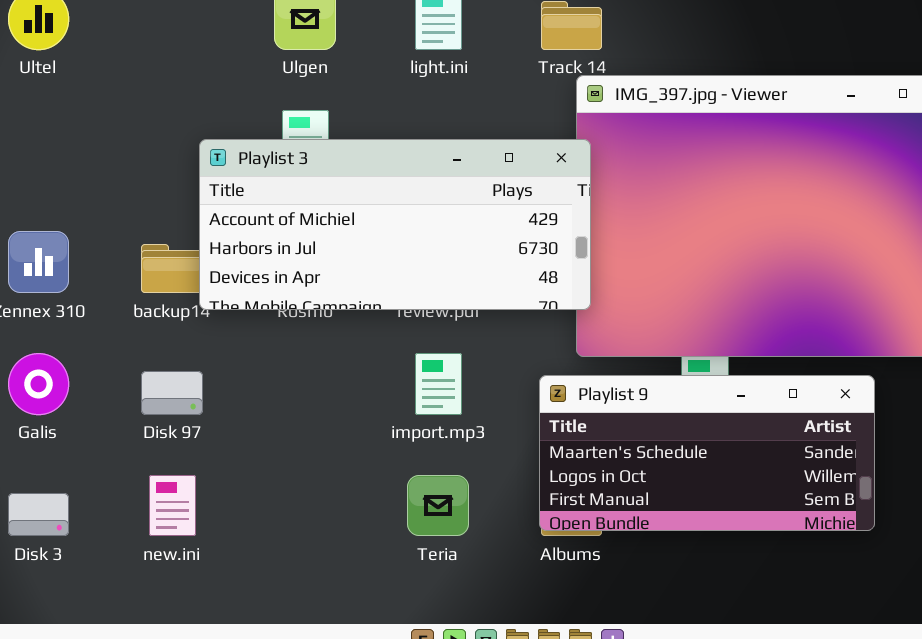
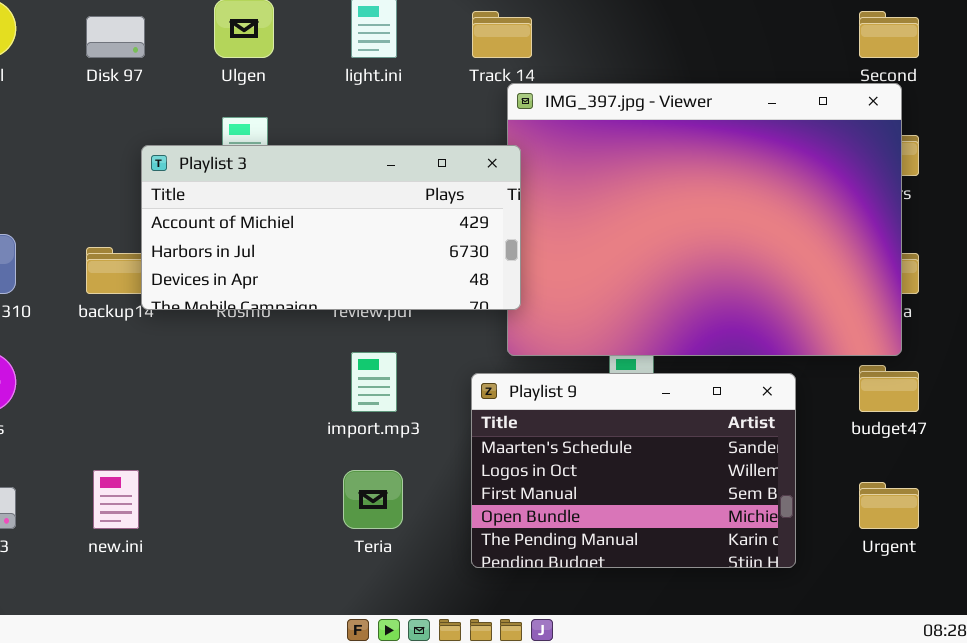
Disk 97: [141,371,203,415] -> [86,16,145,58], moved
Playlist 9: [539,375,875,531] -> [471,373,796,568], resized

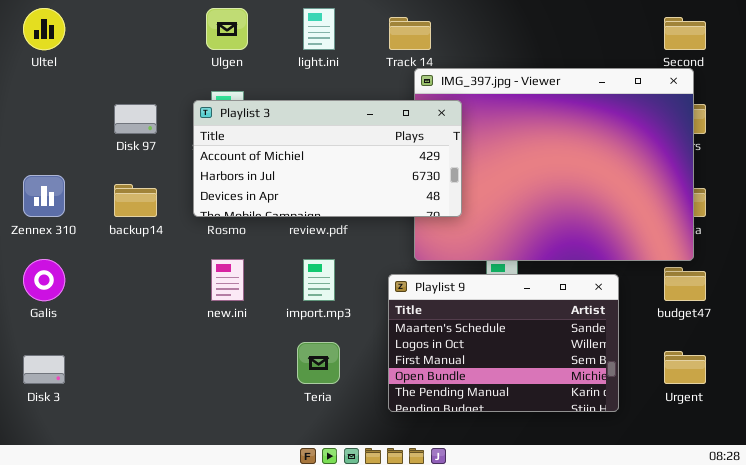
Disk 97: [86,16,145,58] -> [114,104,157,134], moved
Playlist 3: [141,145,521,310] -> [193,100,462,217], moved
new.ini: [93,470,139,529] -> [211,259,244,301], moved

